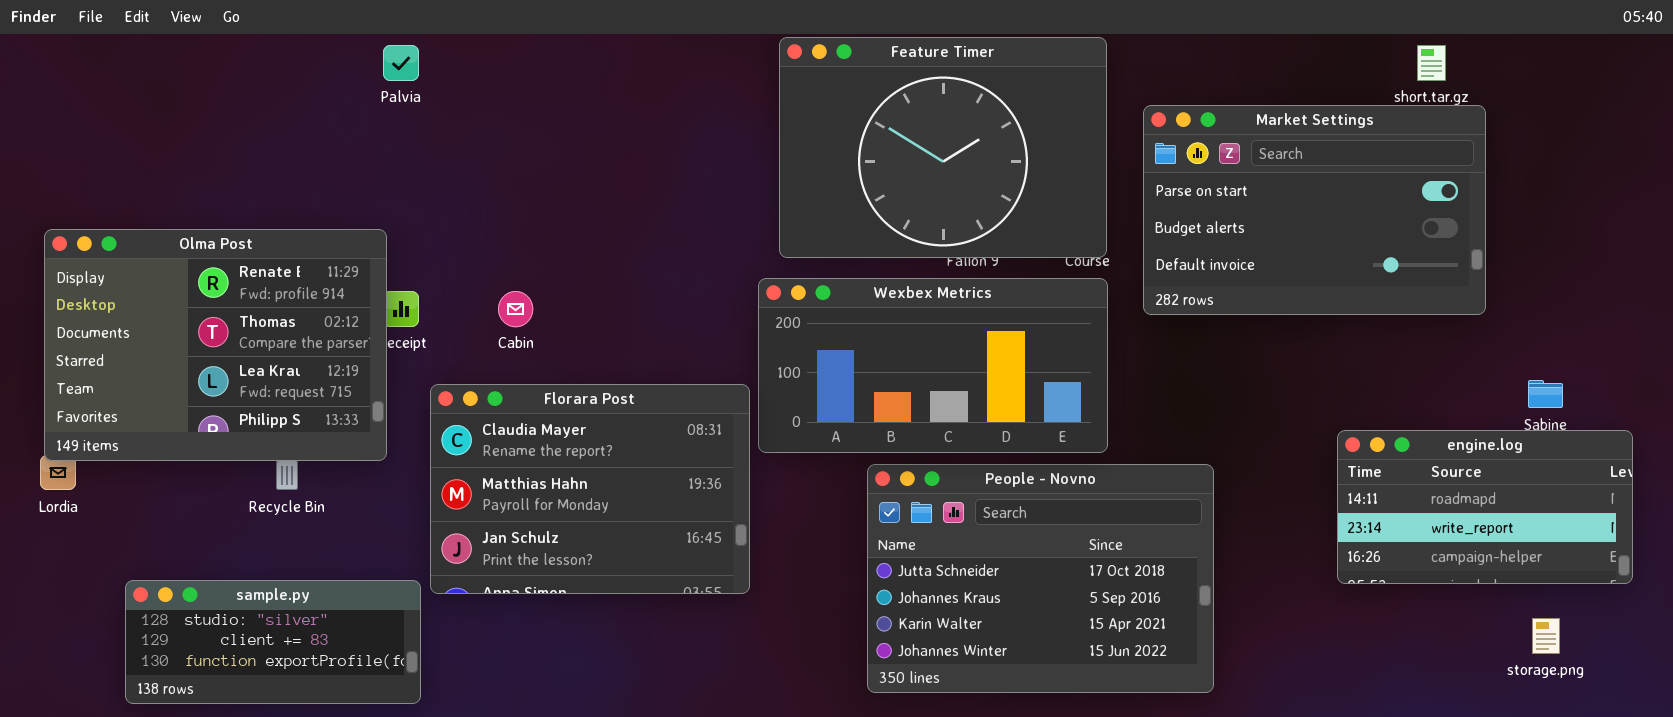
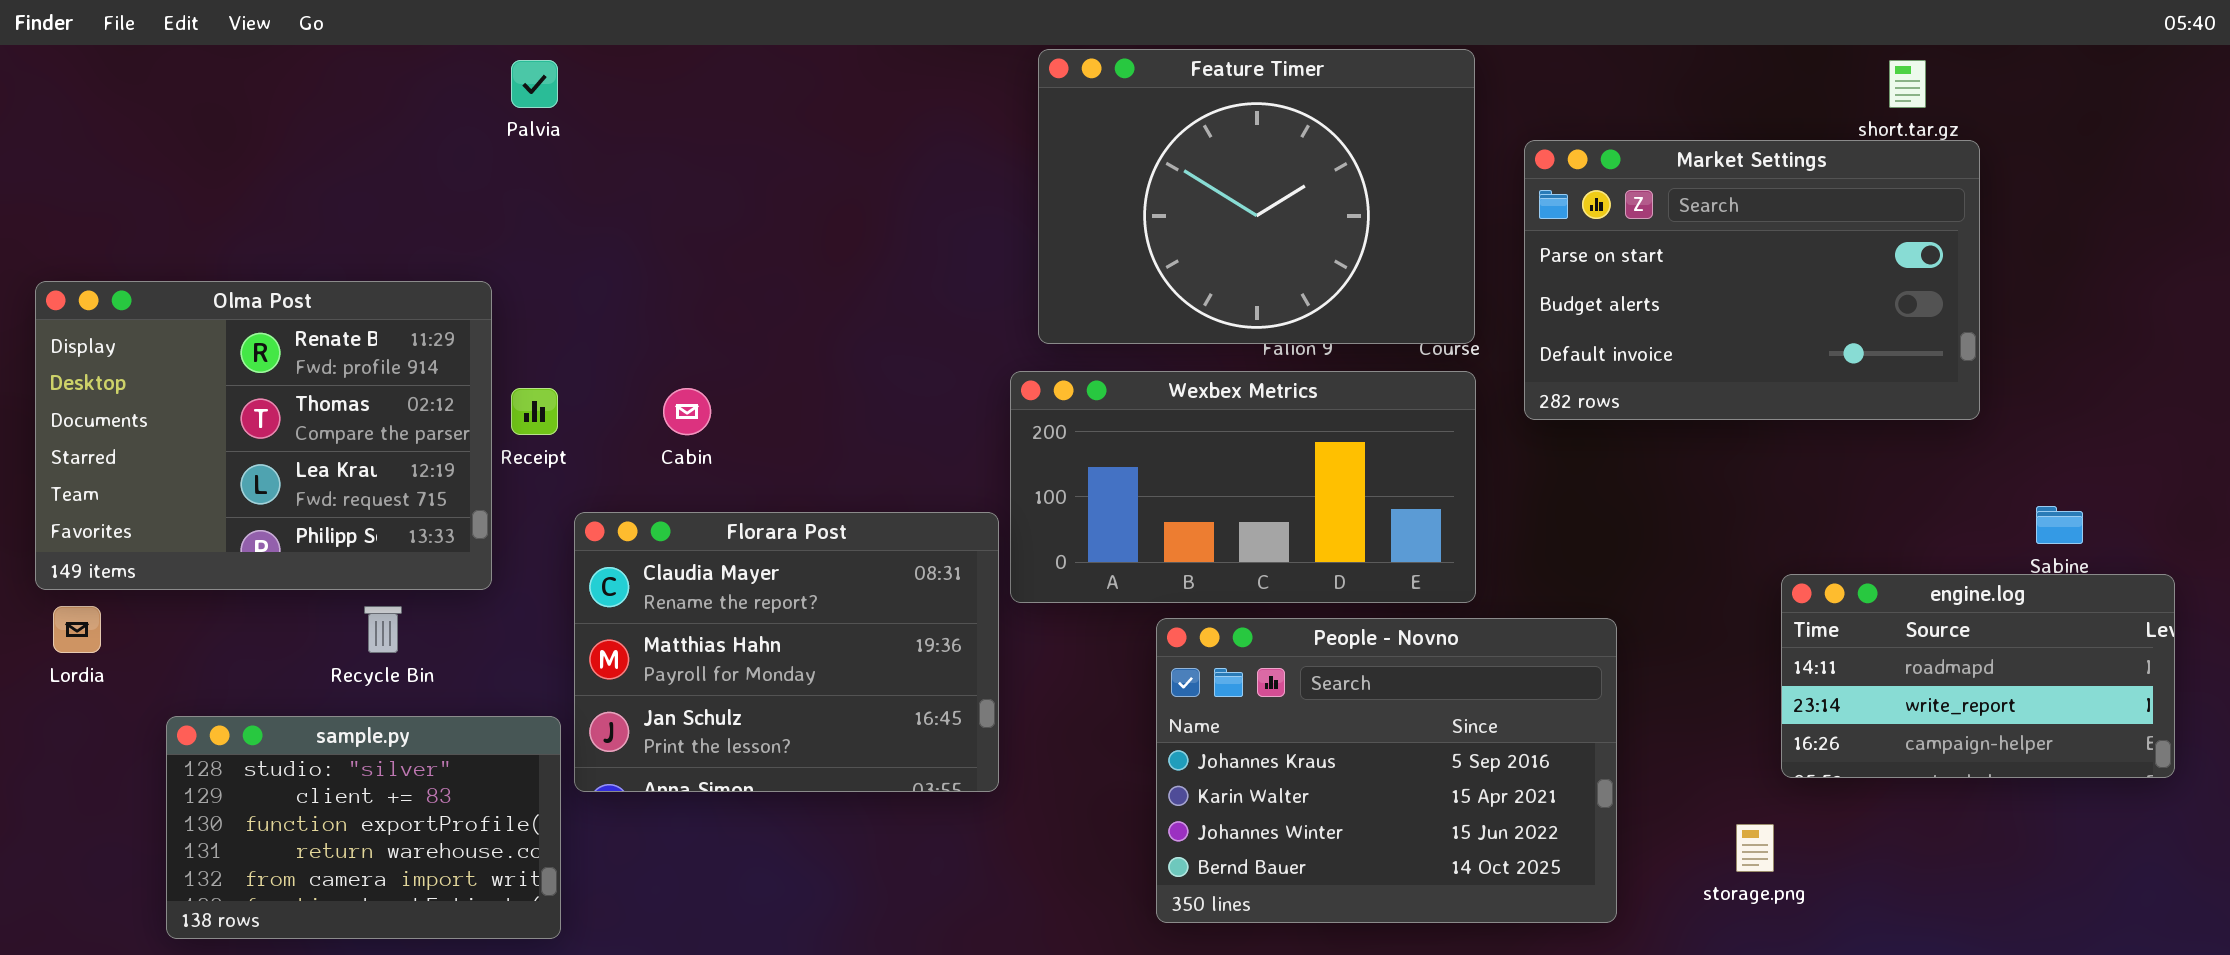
Olma Post: [44,229,387,461] -> [35,281,492,590], moved
People - Novno: [867,464,1214,693] -> [1156,618,1617,923], scrolled down 1 row
sample.py: [125,580,421,704] -> [166,716,561,939], resized
storage.png: [1532,618,1560,654] -> [1736,824,1774,872], moved

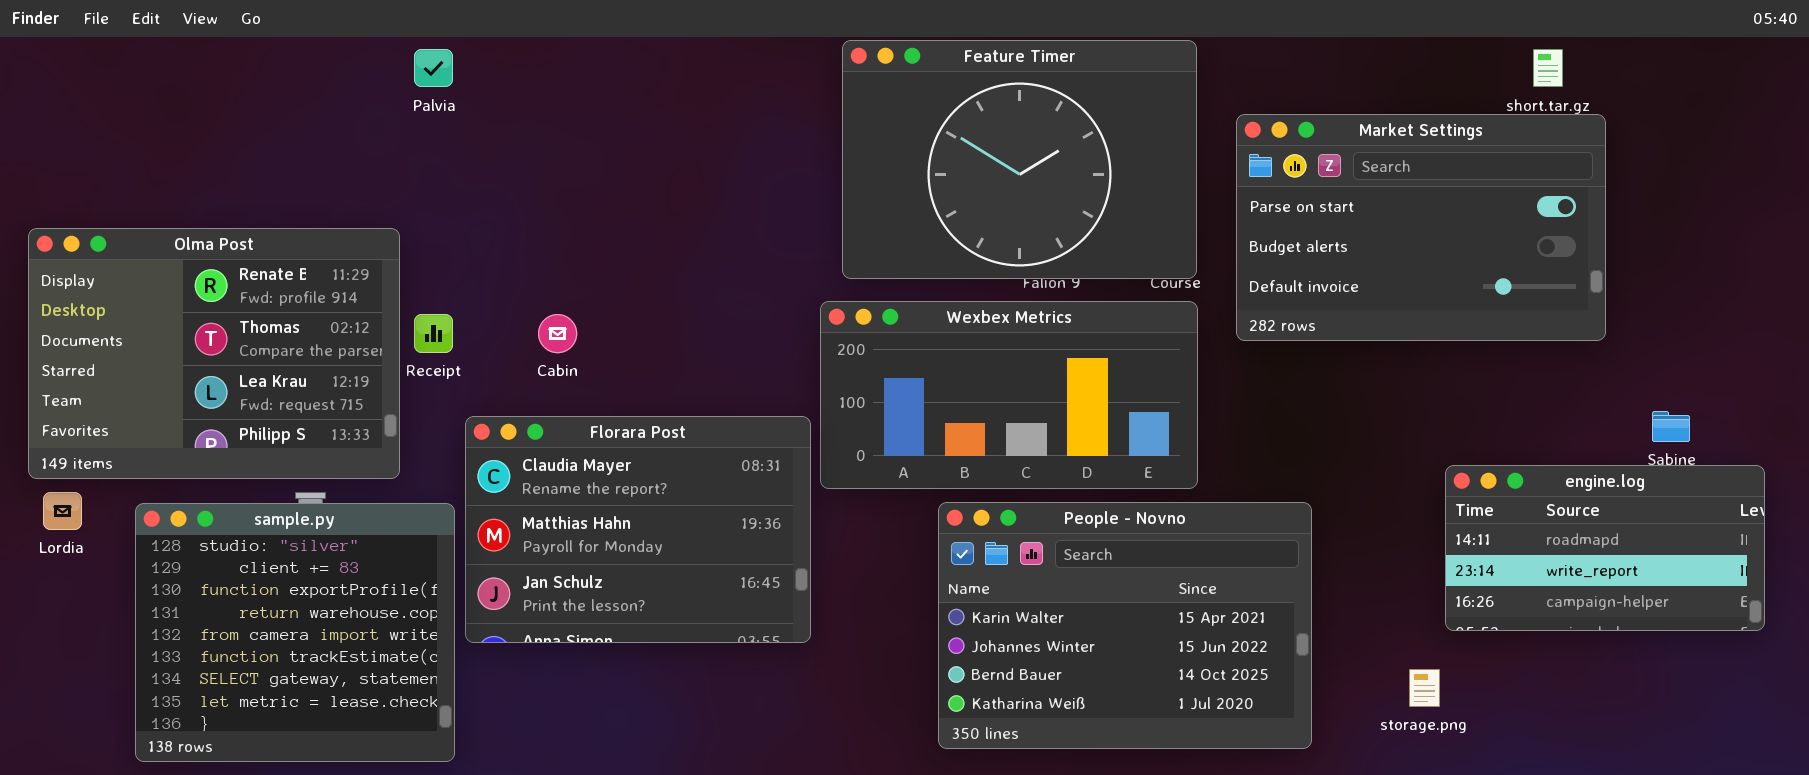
People - Novno: [1156,618,1617,923] -> [938,502,1312,749], scrolled down 1 row
sample.py: [166,716,561,939] -> [135,503,455,762], resized

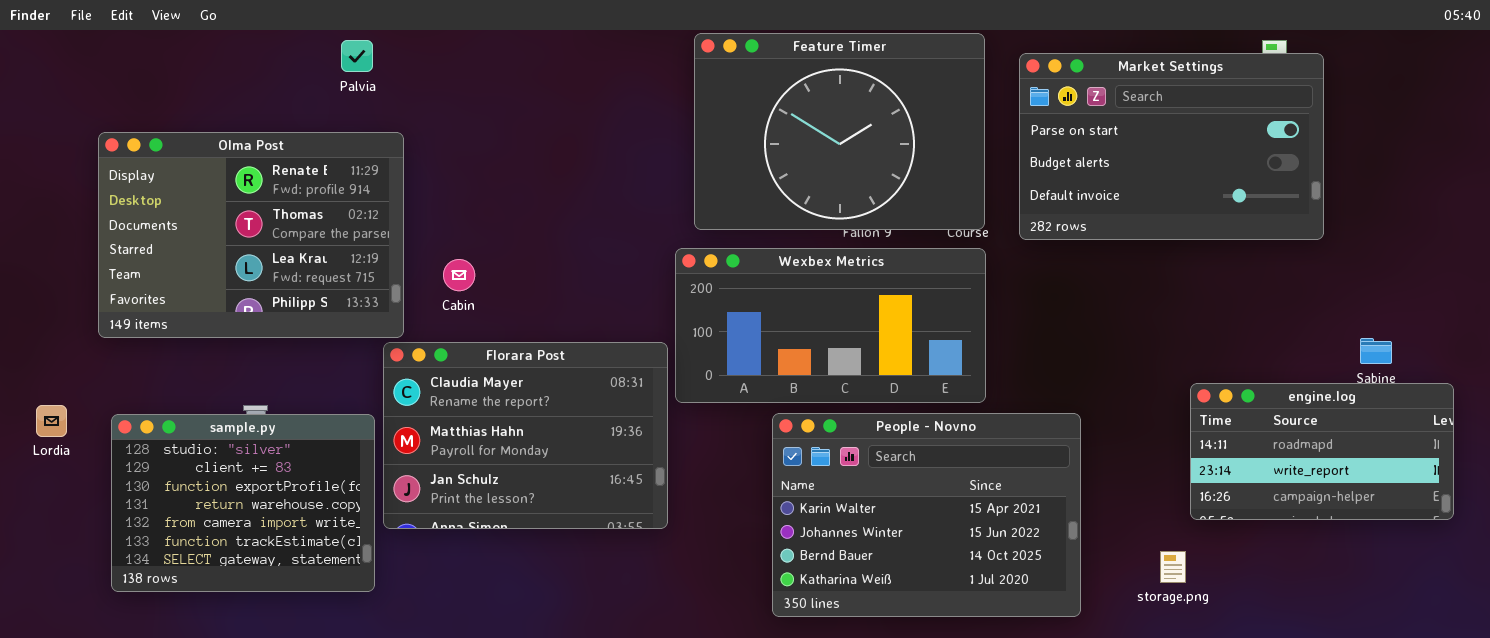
Market Settings: [1236,114,1606,341] -> [1019,53,1324,240], moved
Olma Post: [28,228,400,479] -> [98,132,404,338], moved
sample.py: [135,503,455,762] -> [111,414,375,592], resized

